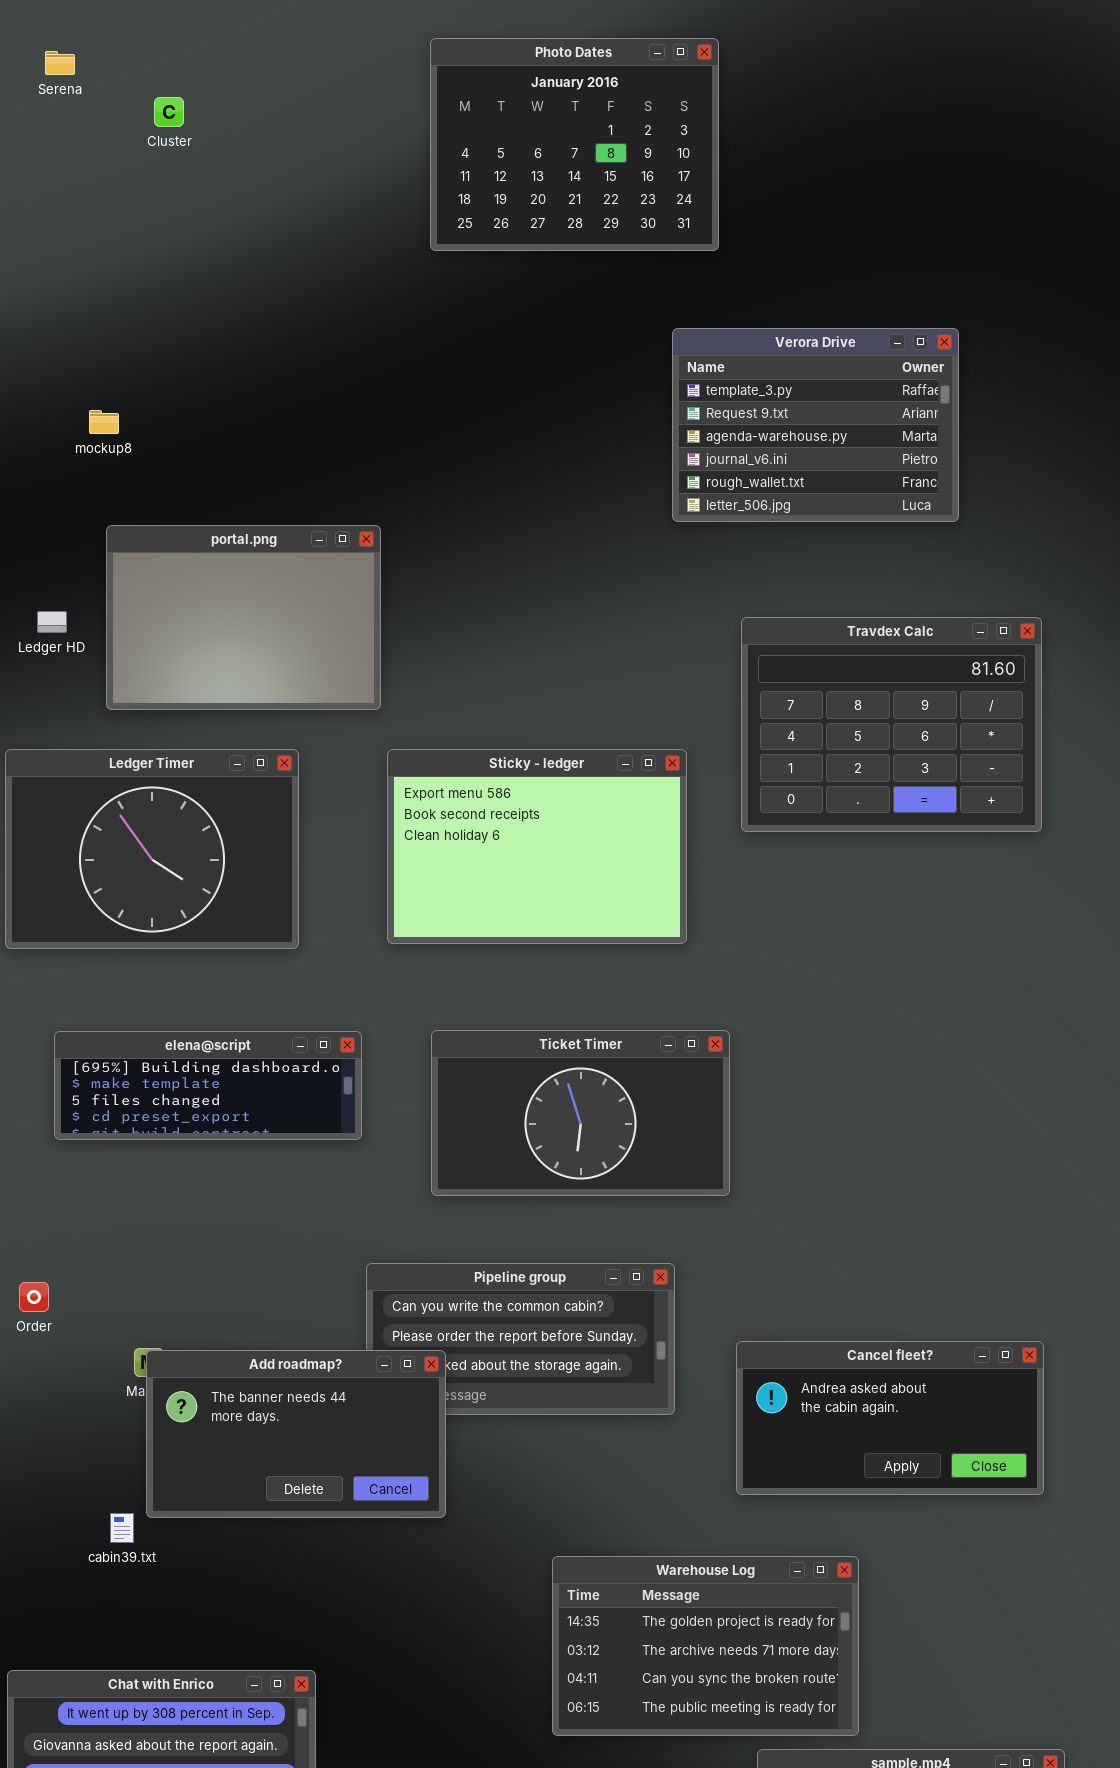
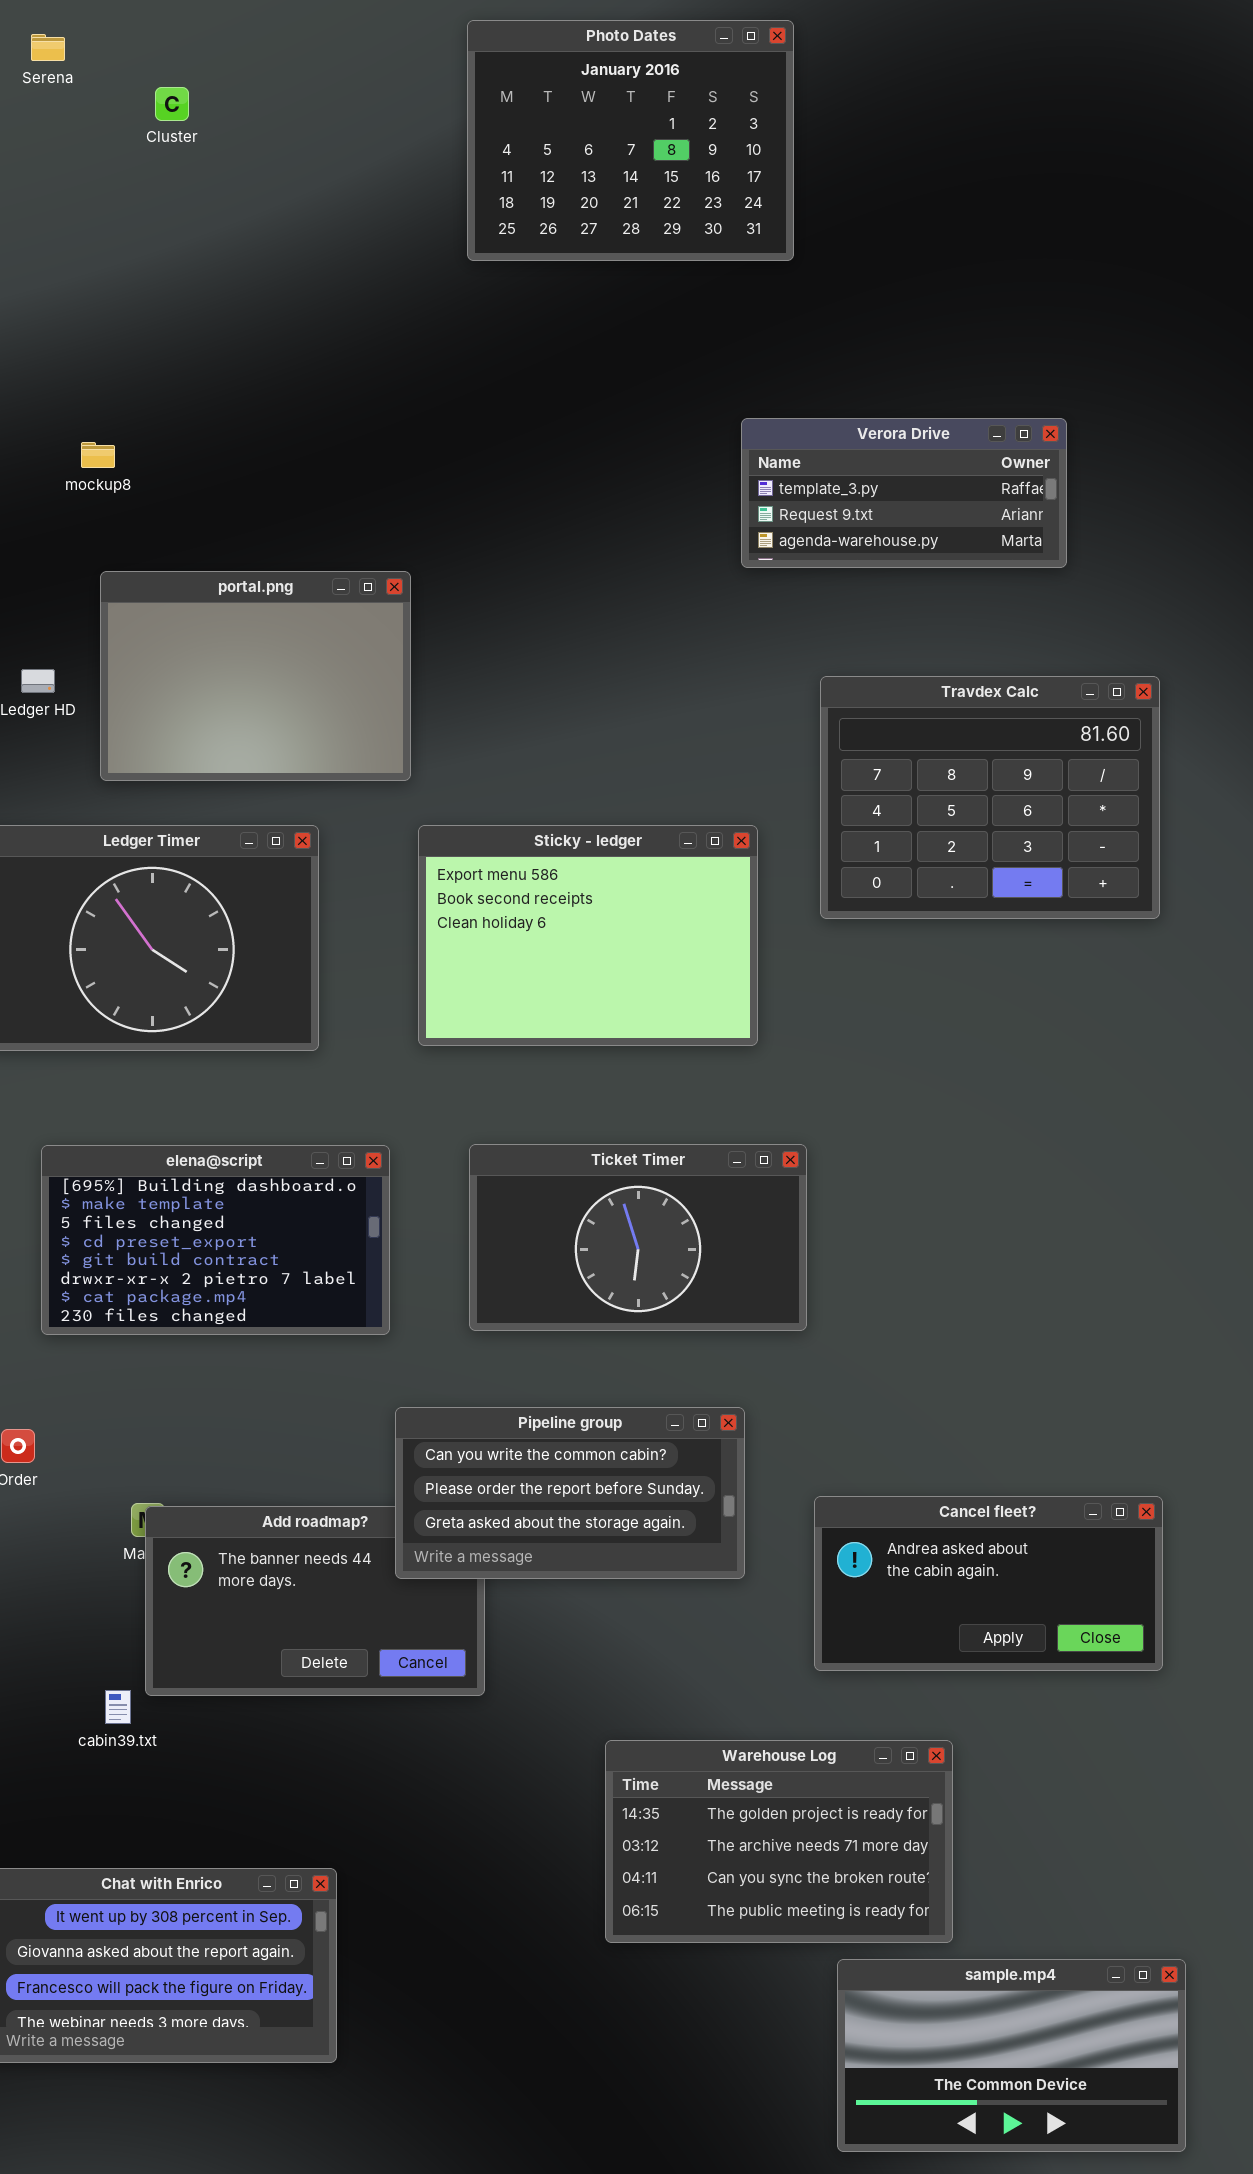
Verora Drive: [672,328,959,522] -> [741,418,1067,568], resized
elena@script: [54,1031,362,1140] -> [41,1145,390,1335], resized
Pipeline group: [366,1263,675,1415] -> [395,1407,745,1579], raised

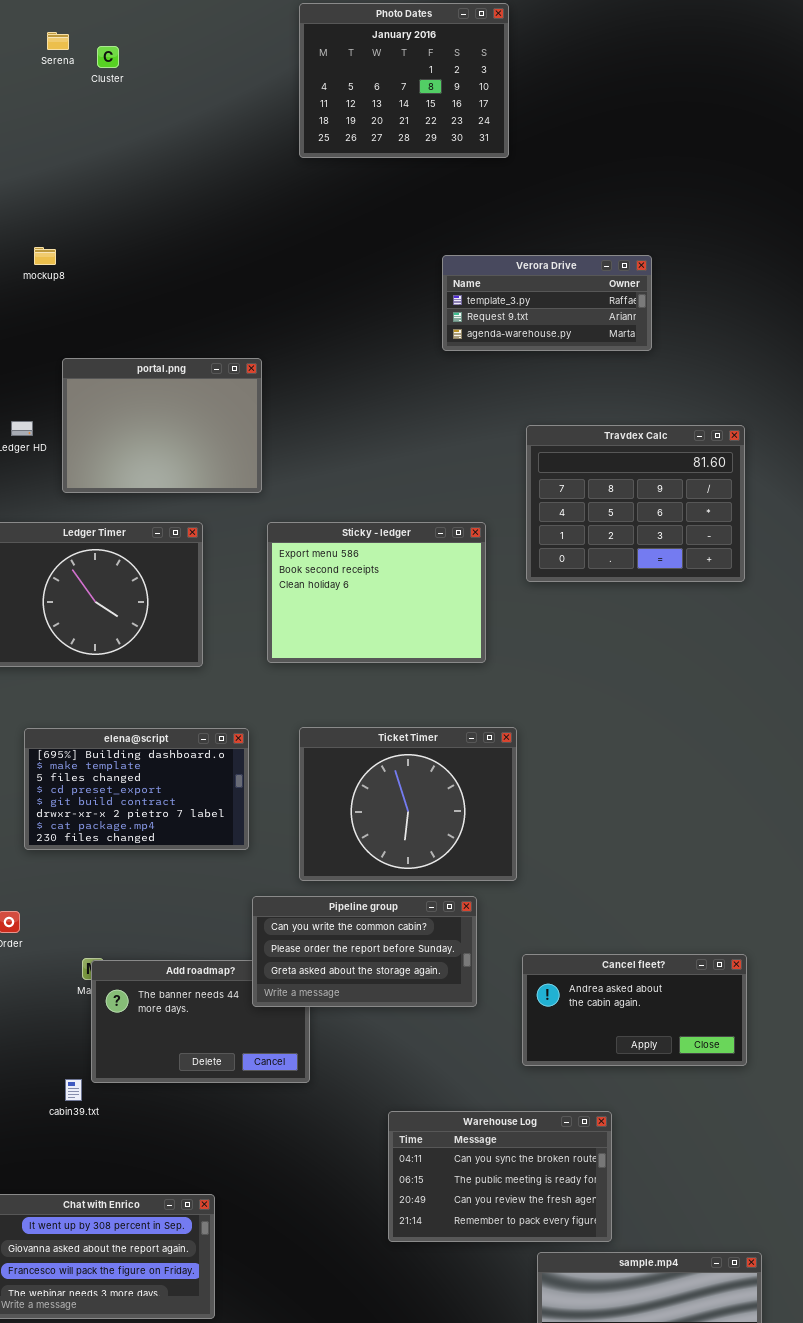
Serena: [31,34,65,61] -> [47,32,69,50], moved
Verora Drive: [741,418,1067,568] -> [442,255,652,351], moved
mockup8: [81,442,115,468] -> [34,247,56,265], moved
Ticket Timer: [469,1144,807,1331] -> [299,727,517,881], resized
Warehouse Log: [605,1740,953,1943] -> [388,1111,612,1242], scrolled down 2 rows

